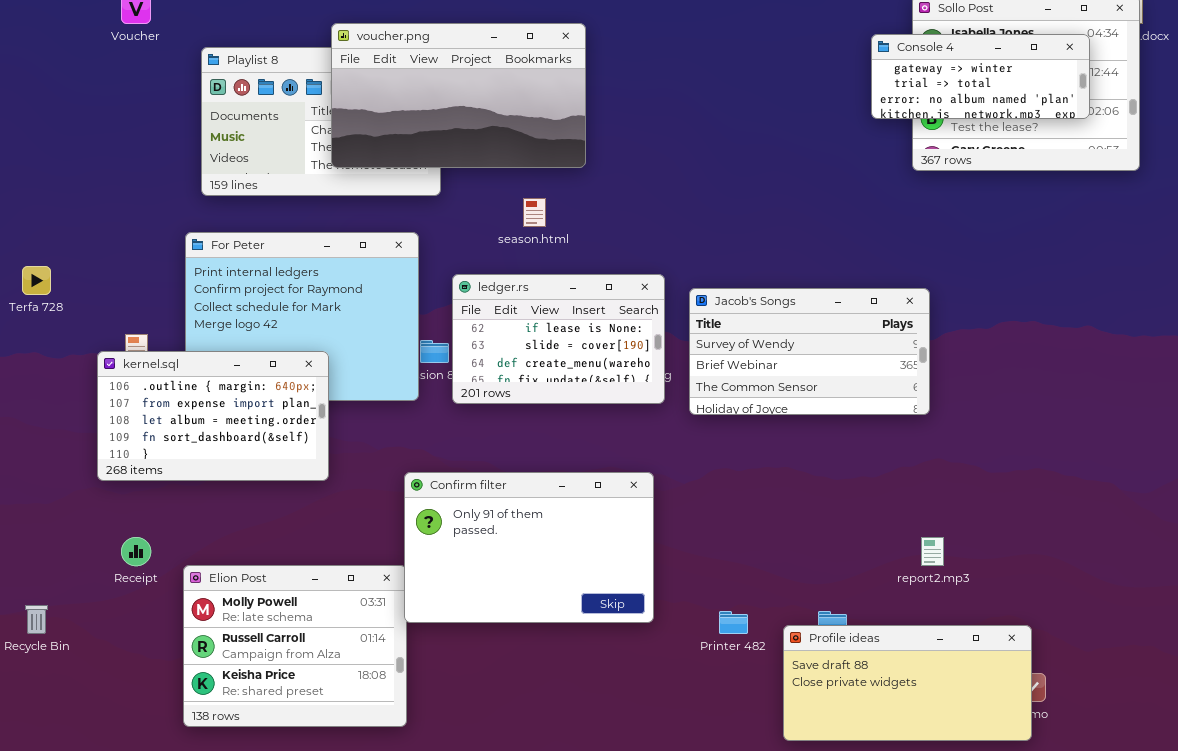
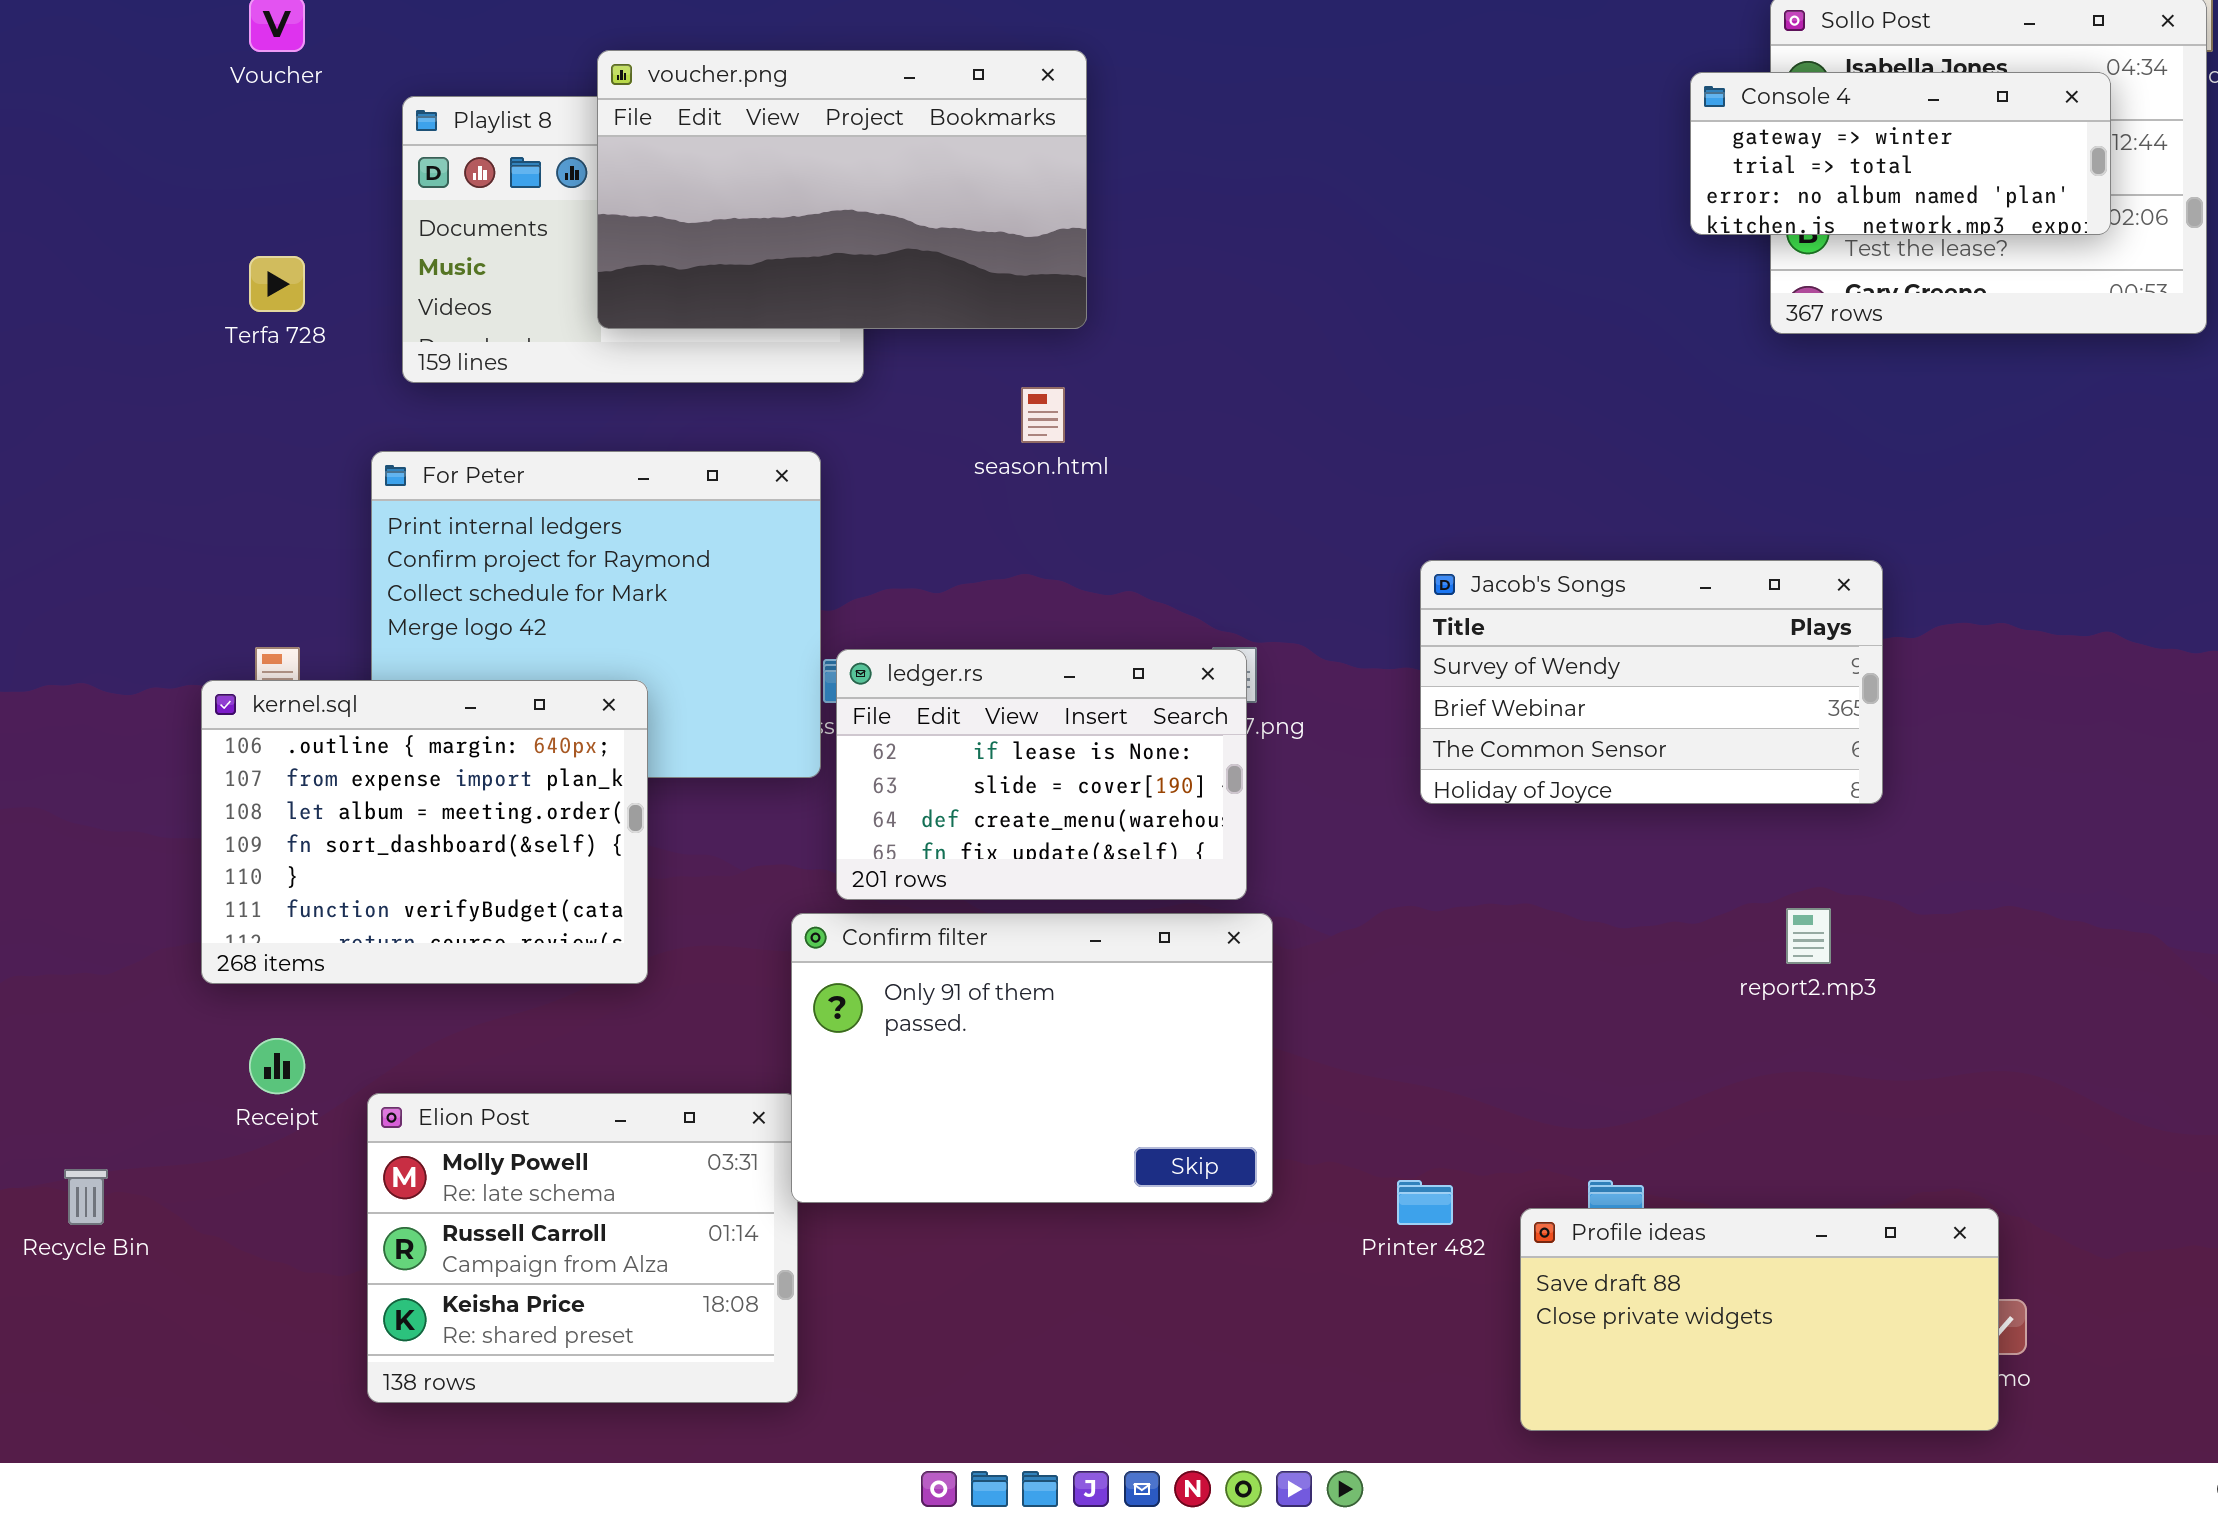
voucher.png: [331,23,586,168] -> [597,50,1087,329], moved
Terfa 728: [22,266,51,295] -> [249,256,305,312], moved
ledger.rs: [452,274,665,404] -> [836,649,1247,900], moved
Jacob's Songs: [689,288,930,415] -> [1420,560,1883,804], moved
kernel.sql: [97,351,329,481] -> [201,680,648,984], resized
report2.mp3: [921,537,944,566] -> [1786,908,1831,964], moved

